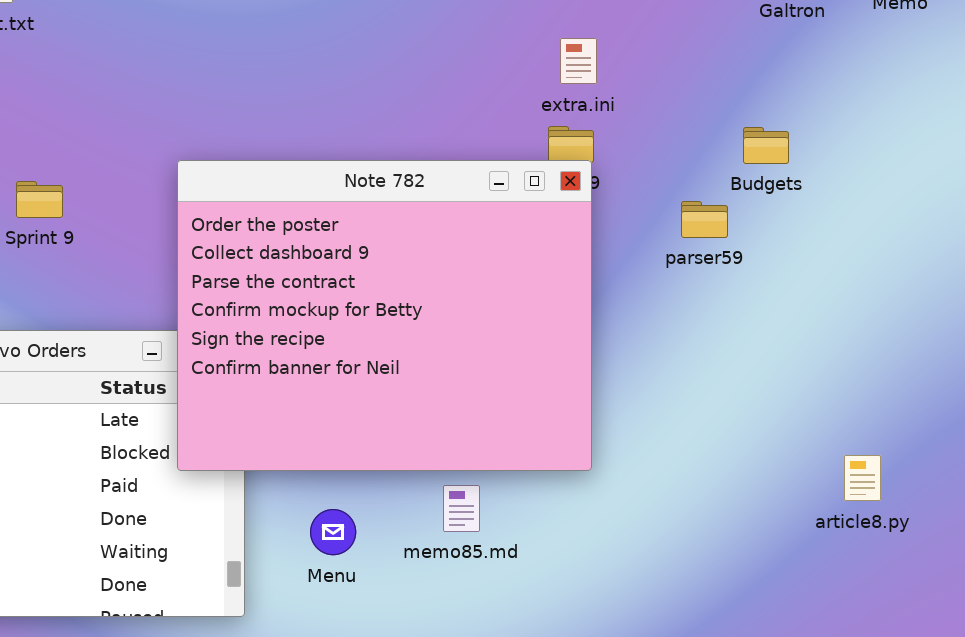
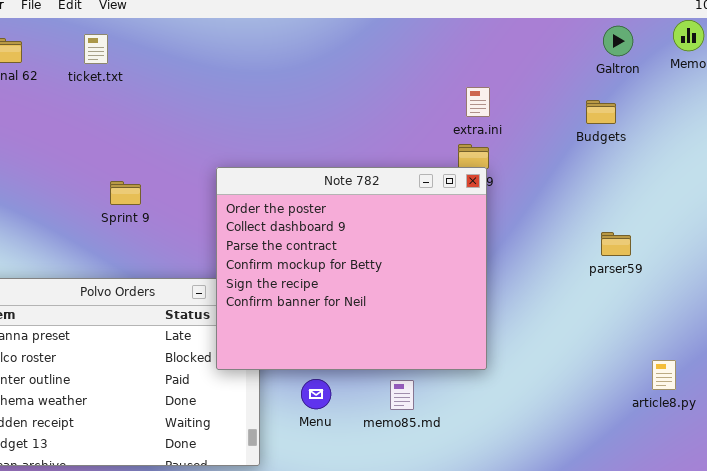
Budgets: [743,127,789,164] -> [586,100,616,124], moved
parser59: [681,201,728,238] -> [601,232,631,256], moved
Menu: [310,509,356,555] -> [301,379,331,409], moved

